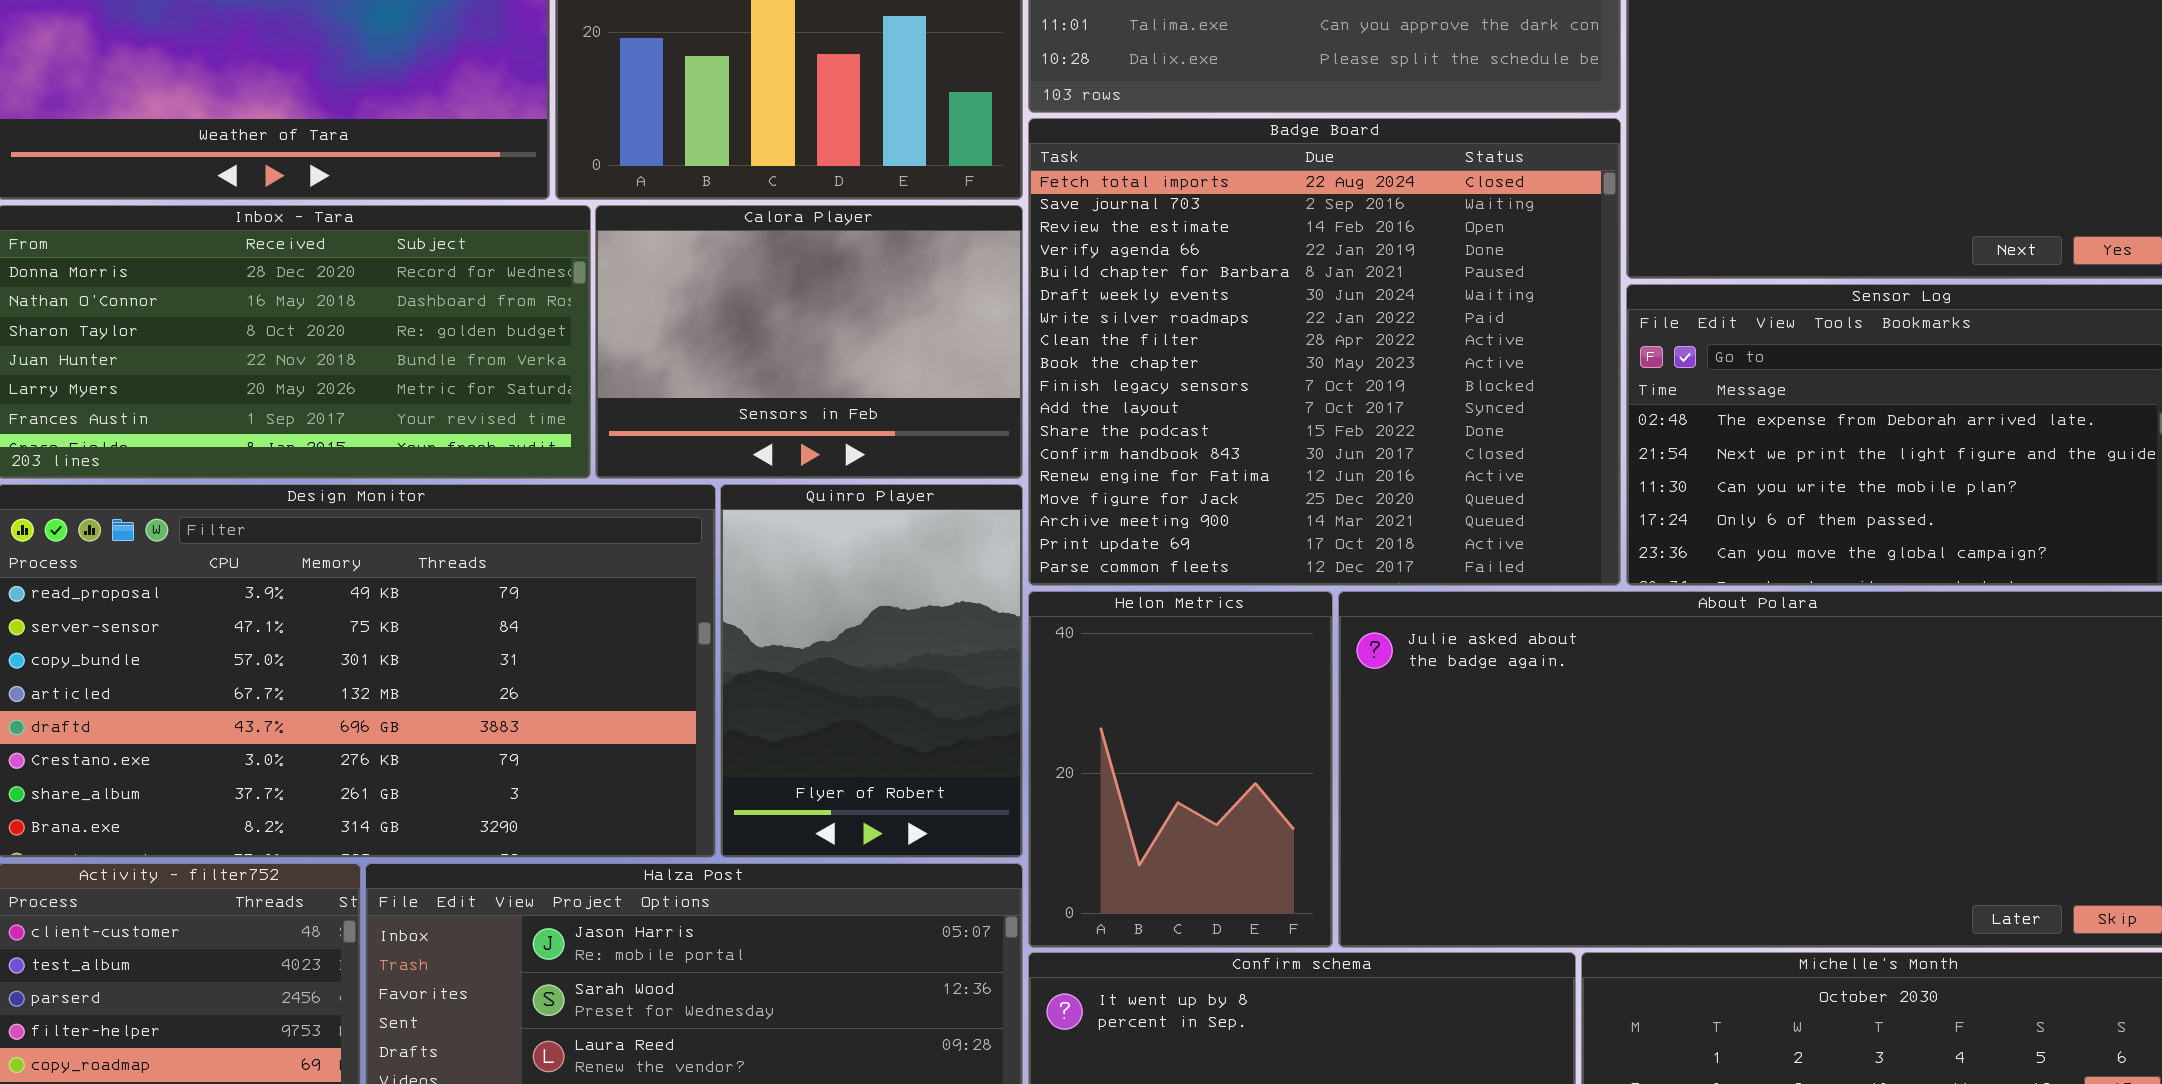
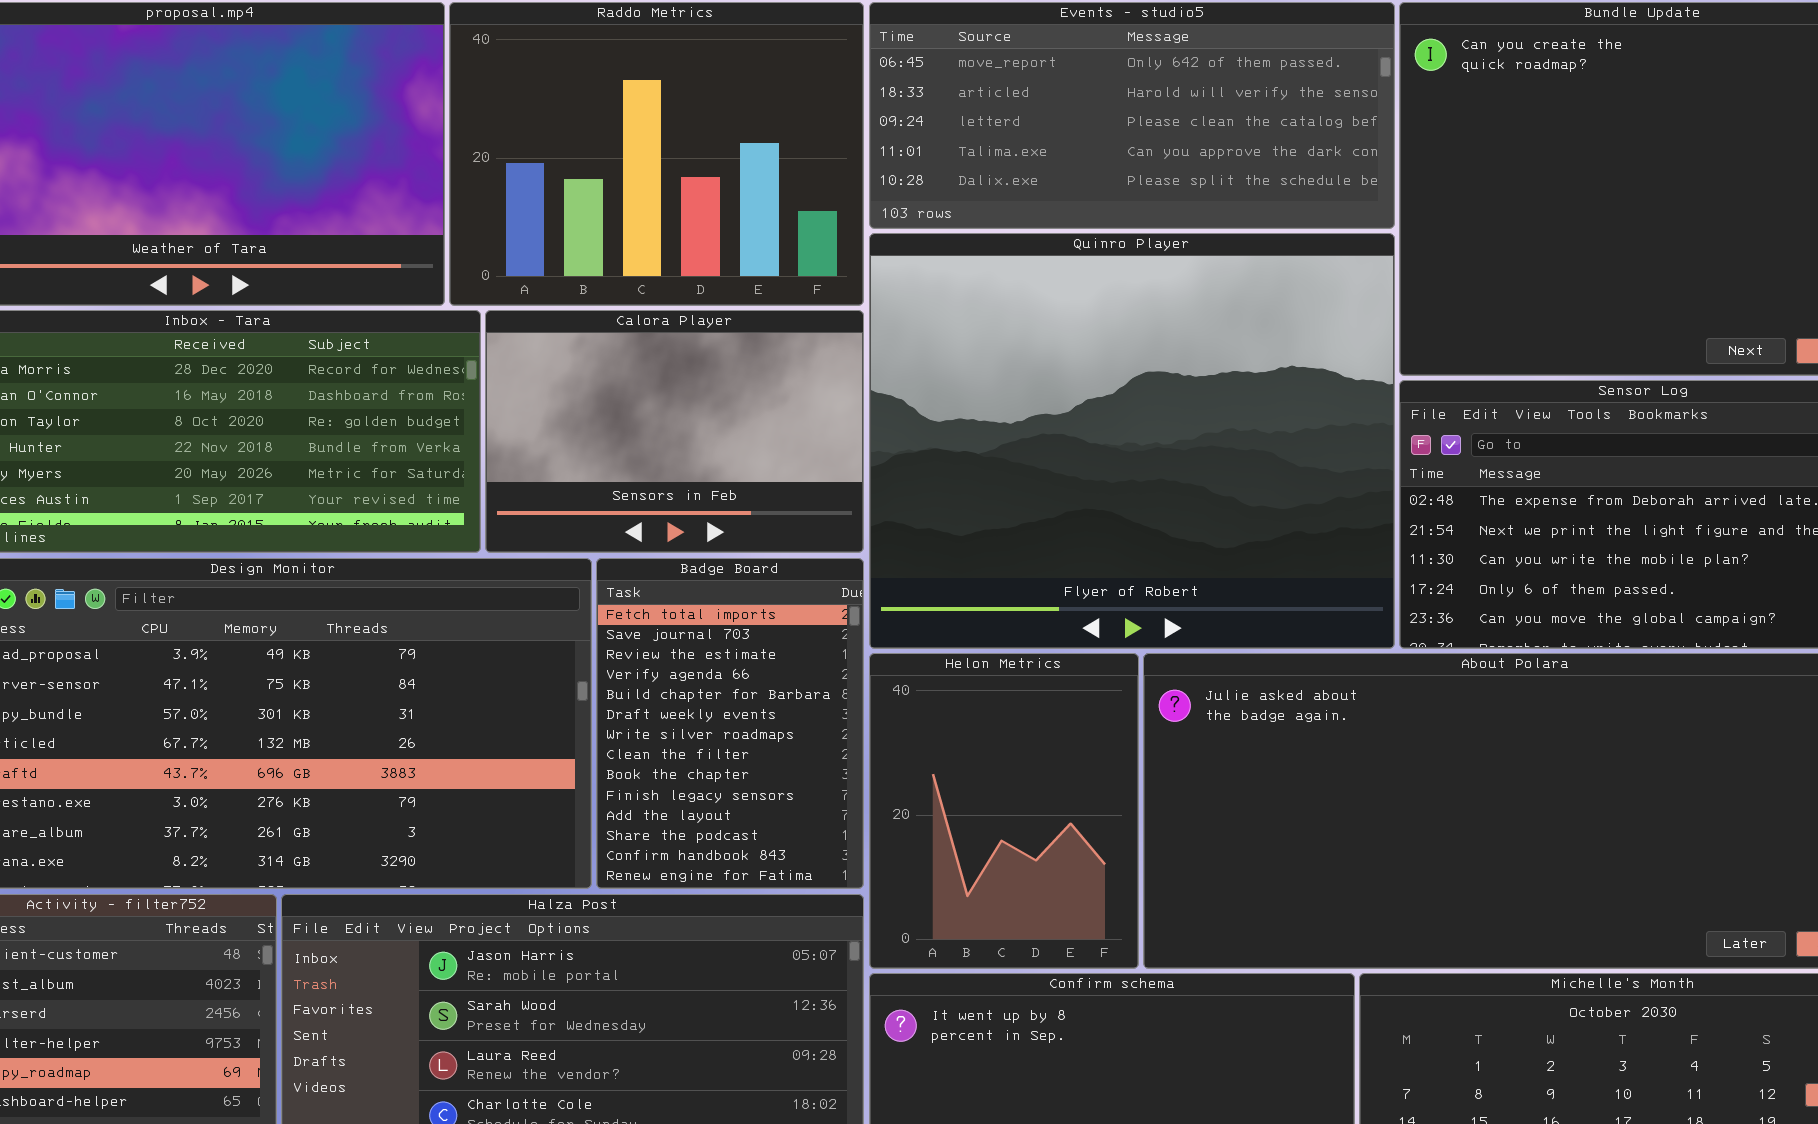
Badge Board: [1028,118,1621,586] -> [596,558,864,889], moved, resized
Quinro Player: [720,484,1023,858] -> [869,233,1395,649], moved, resized

